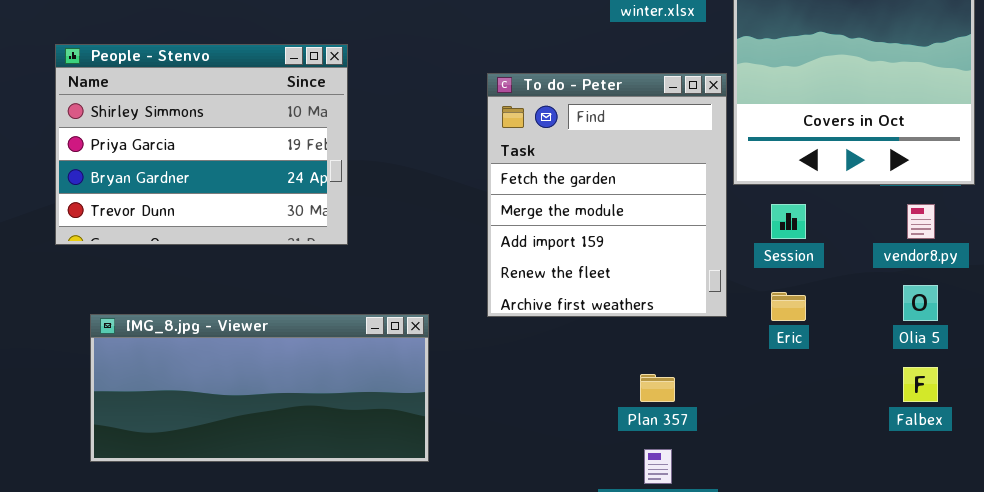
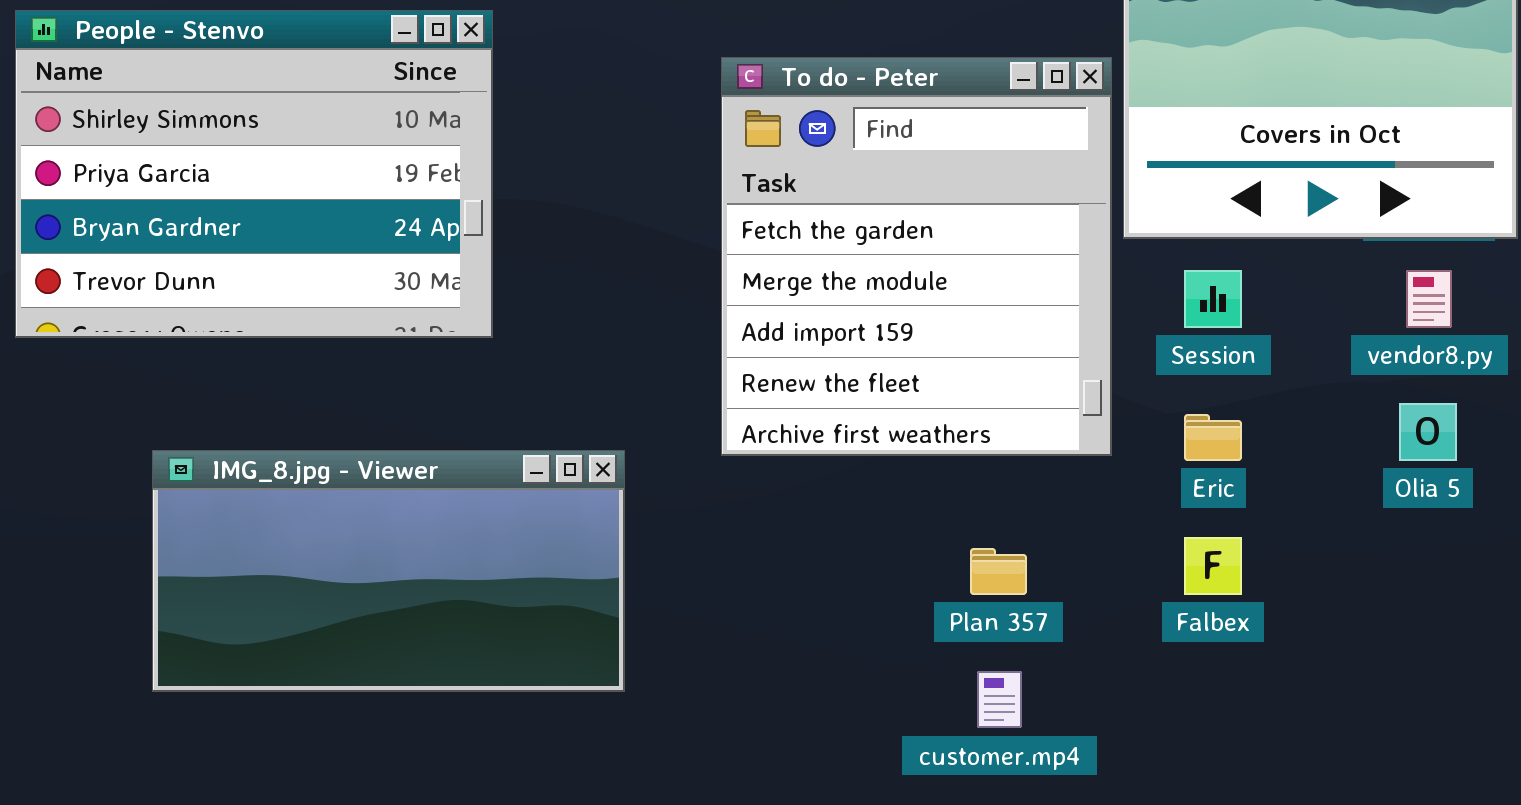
IMG_8.jpg - Viewer: [90,314,429,462] -> [152,450,625,692], resized
Falbex: [903,367,938,402] -> [1184,537,1242,595], moved

